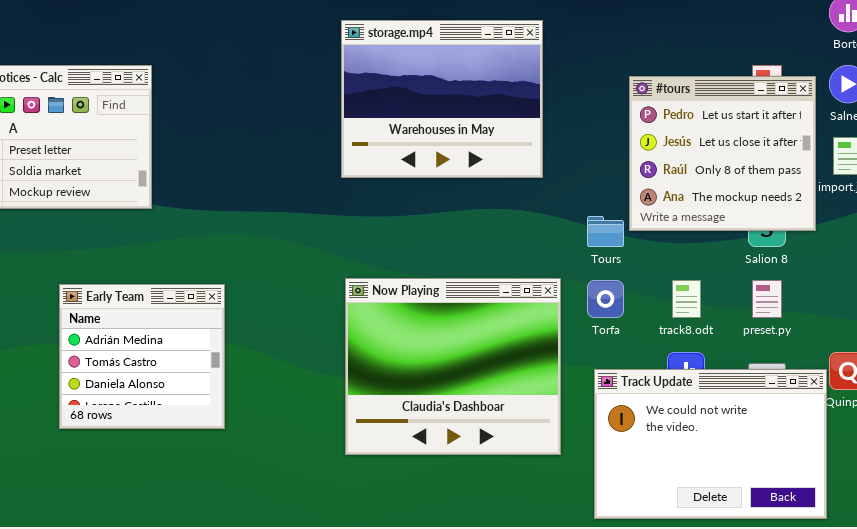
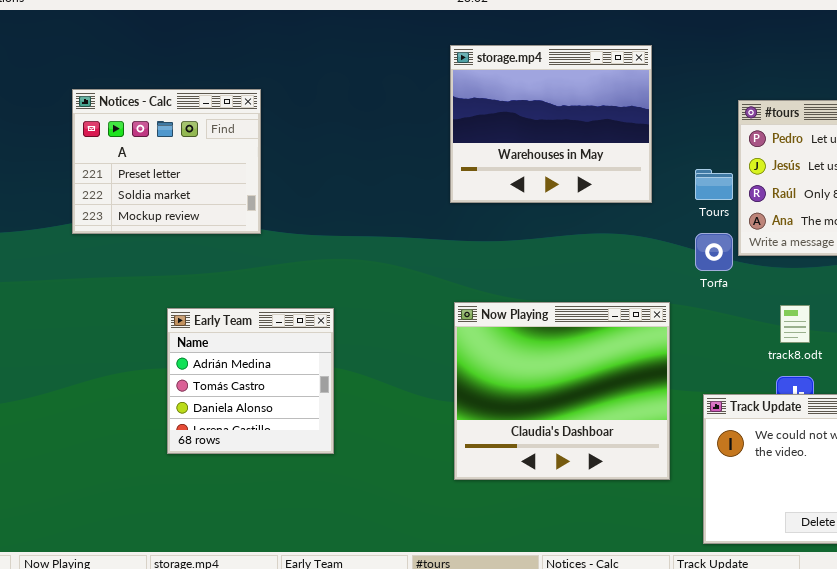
Tours: [587,216,624,247] -> [695,169,733,200], moved
Torfa: [587,280,624,318] -> [695,233,733,271], moved

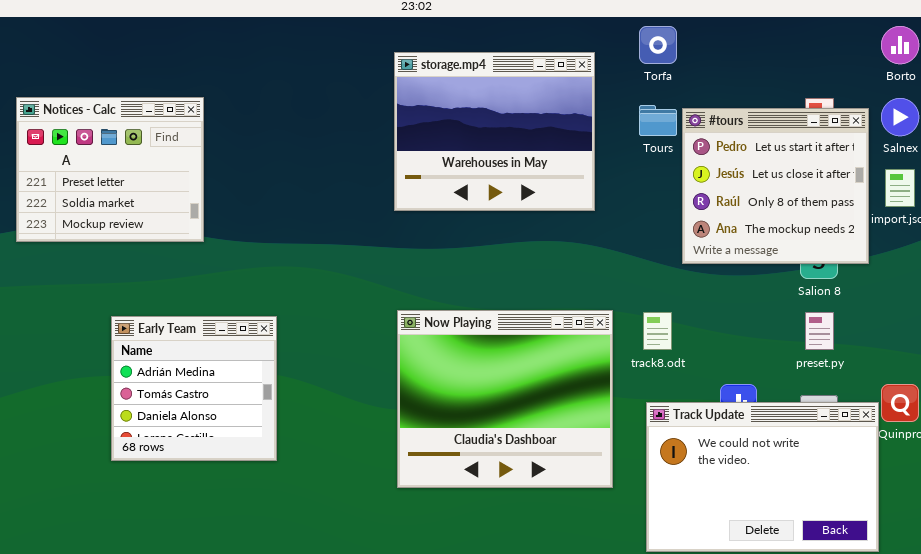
Tours: [695,169,733,200] -> [639,105,677,136], moved
Torfa: [695,233,733,271] -> [639,26,677,64], moved
track8.odt: [780,305,810,343] -> [643,312,672,350], moved

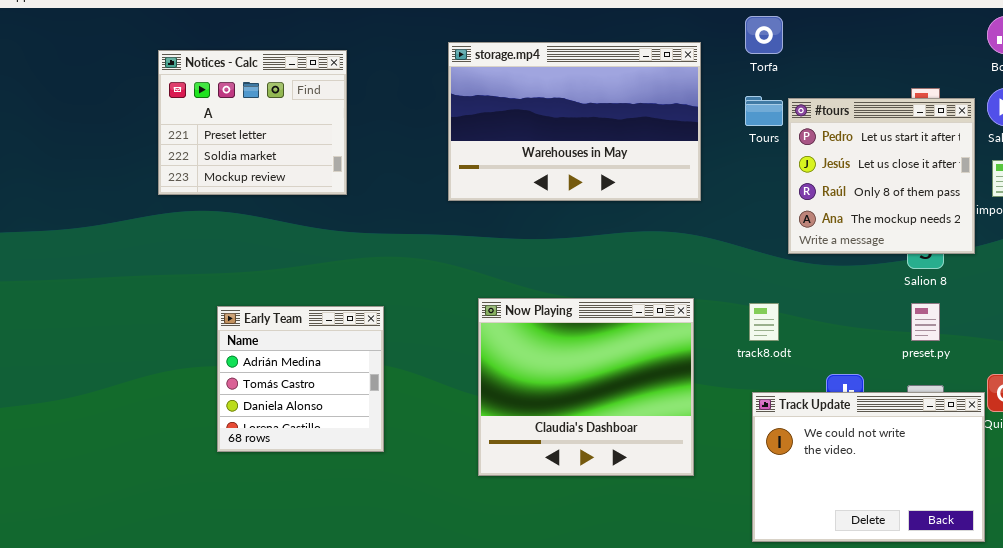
storage.mp4: [394,52,595,211] -> [448,42,701,201], resized
Notices - Calc: [16,97,204,242] -> [158,50,347,195], moved
Now Playing: [397,310,613,488] -> [478,298,694,476], moved

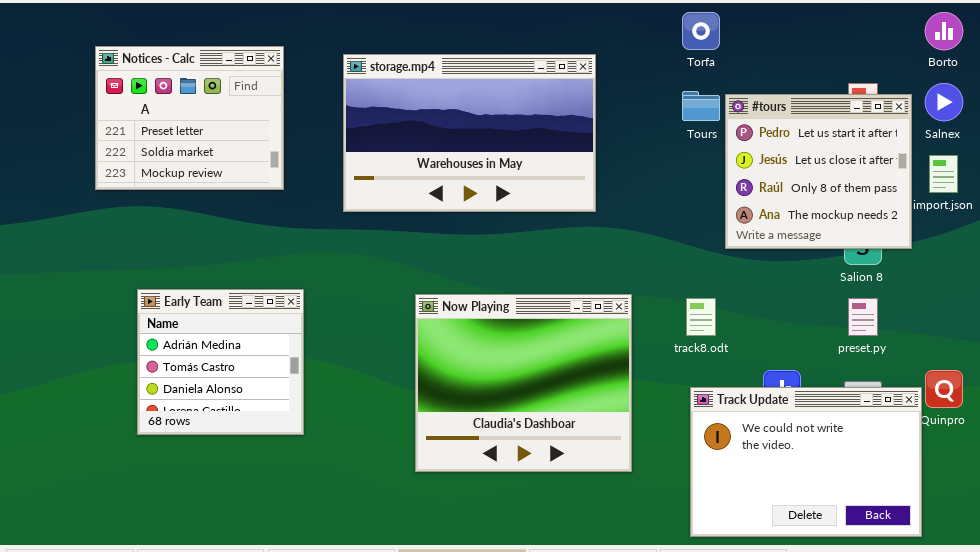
storage.mp4: [448,42,701,201] -> [343,54,596,212], moved
Early Team: [217,306,384,452] -> [137,289,304,435], moved

